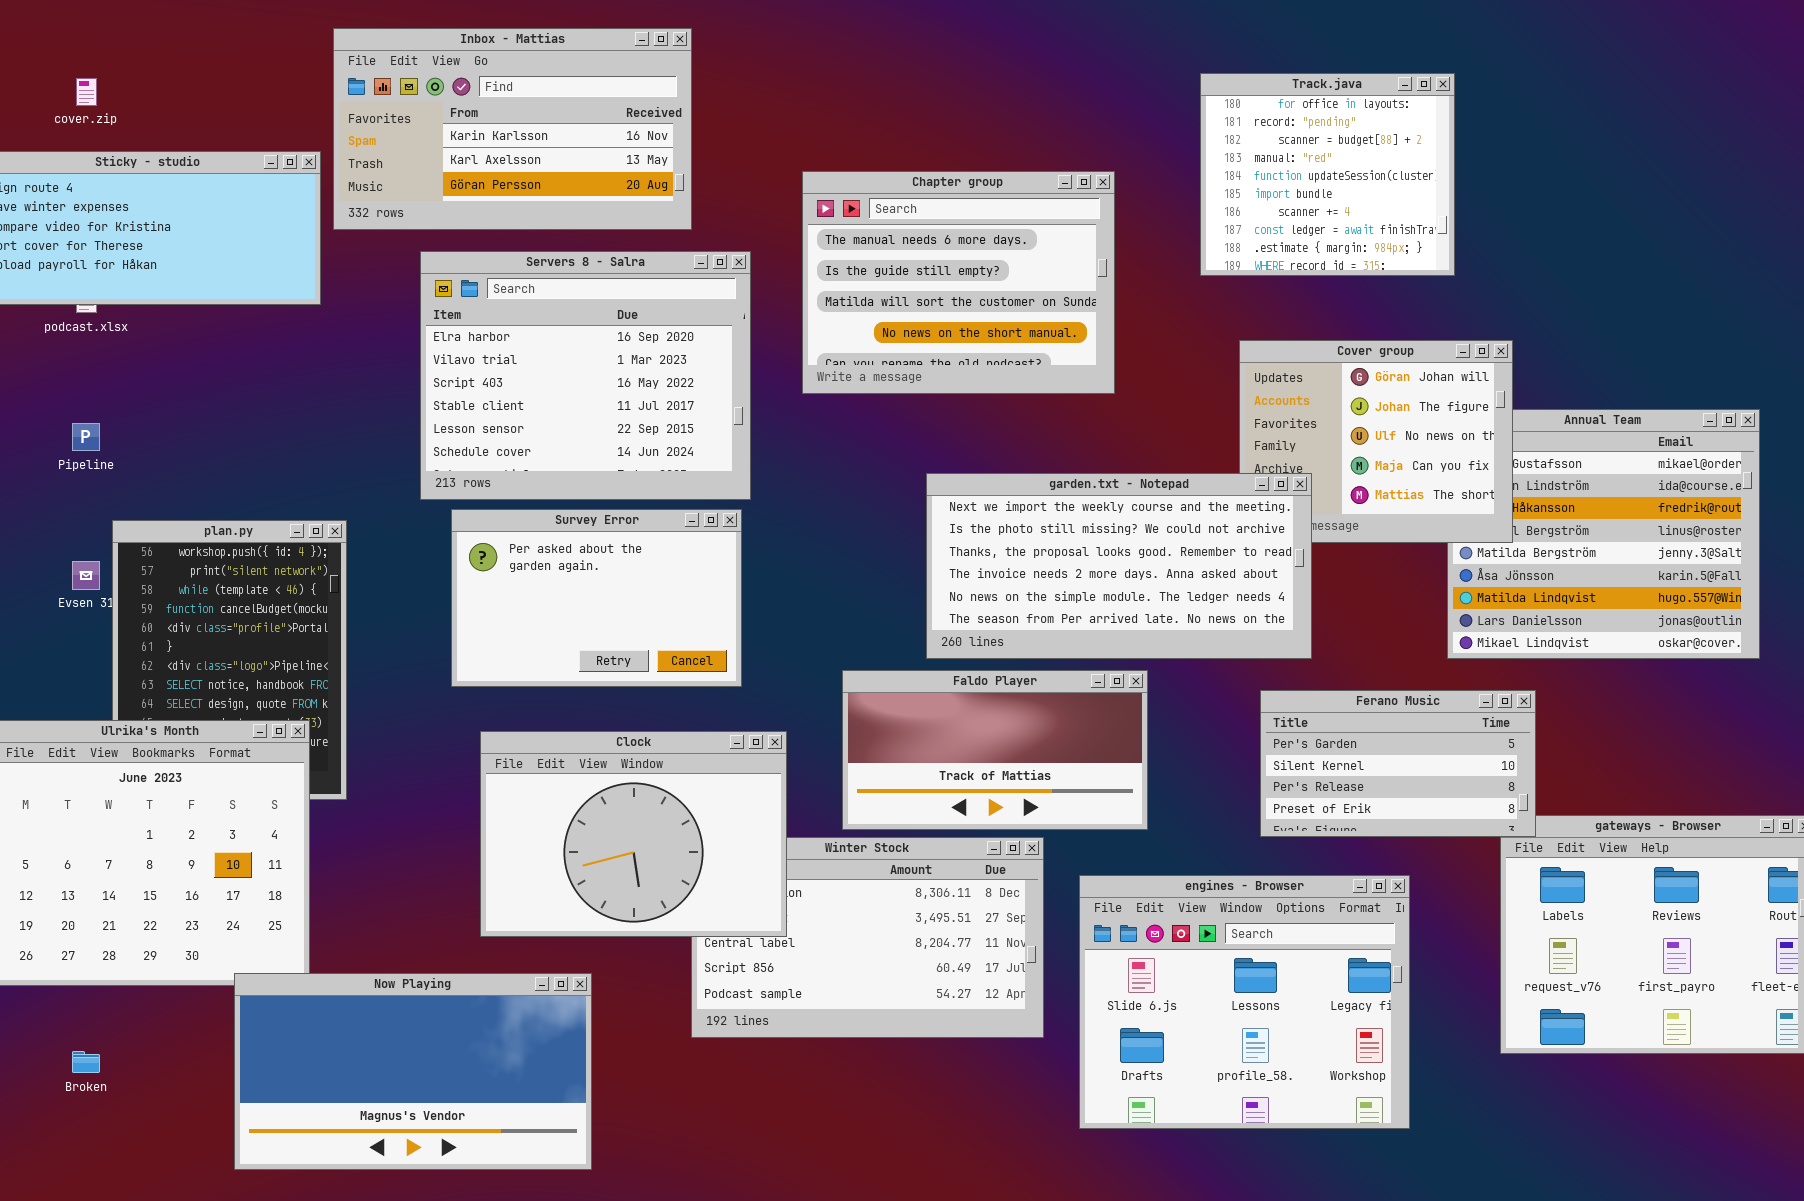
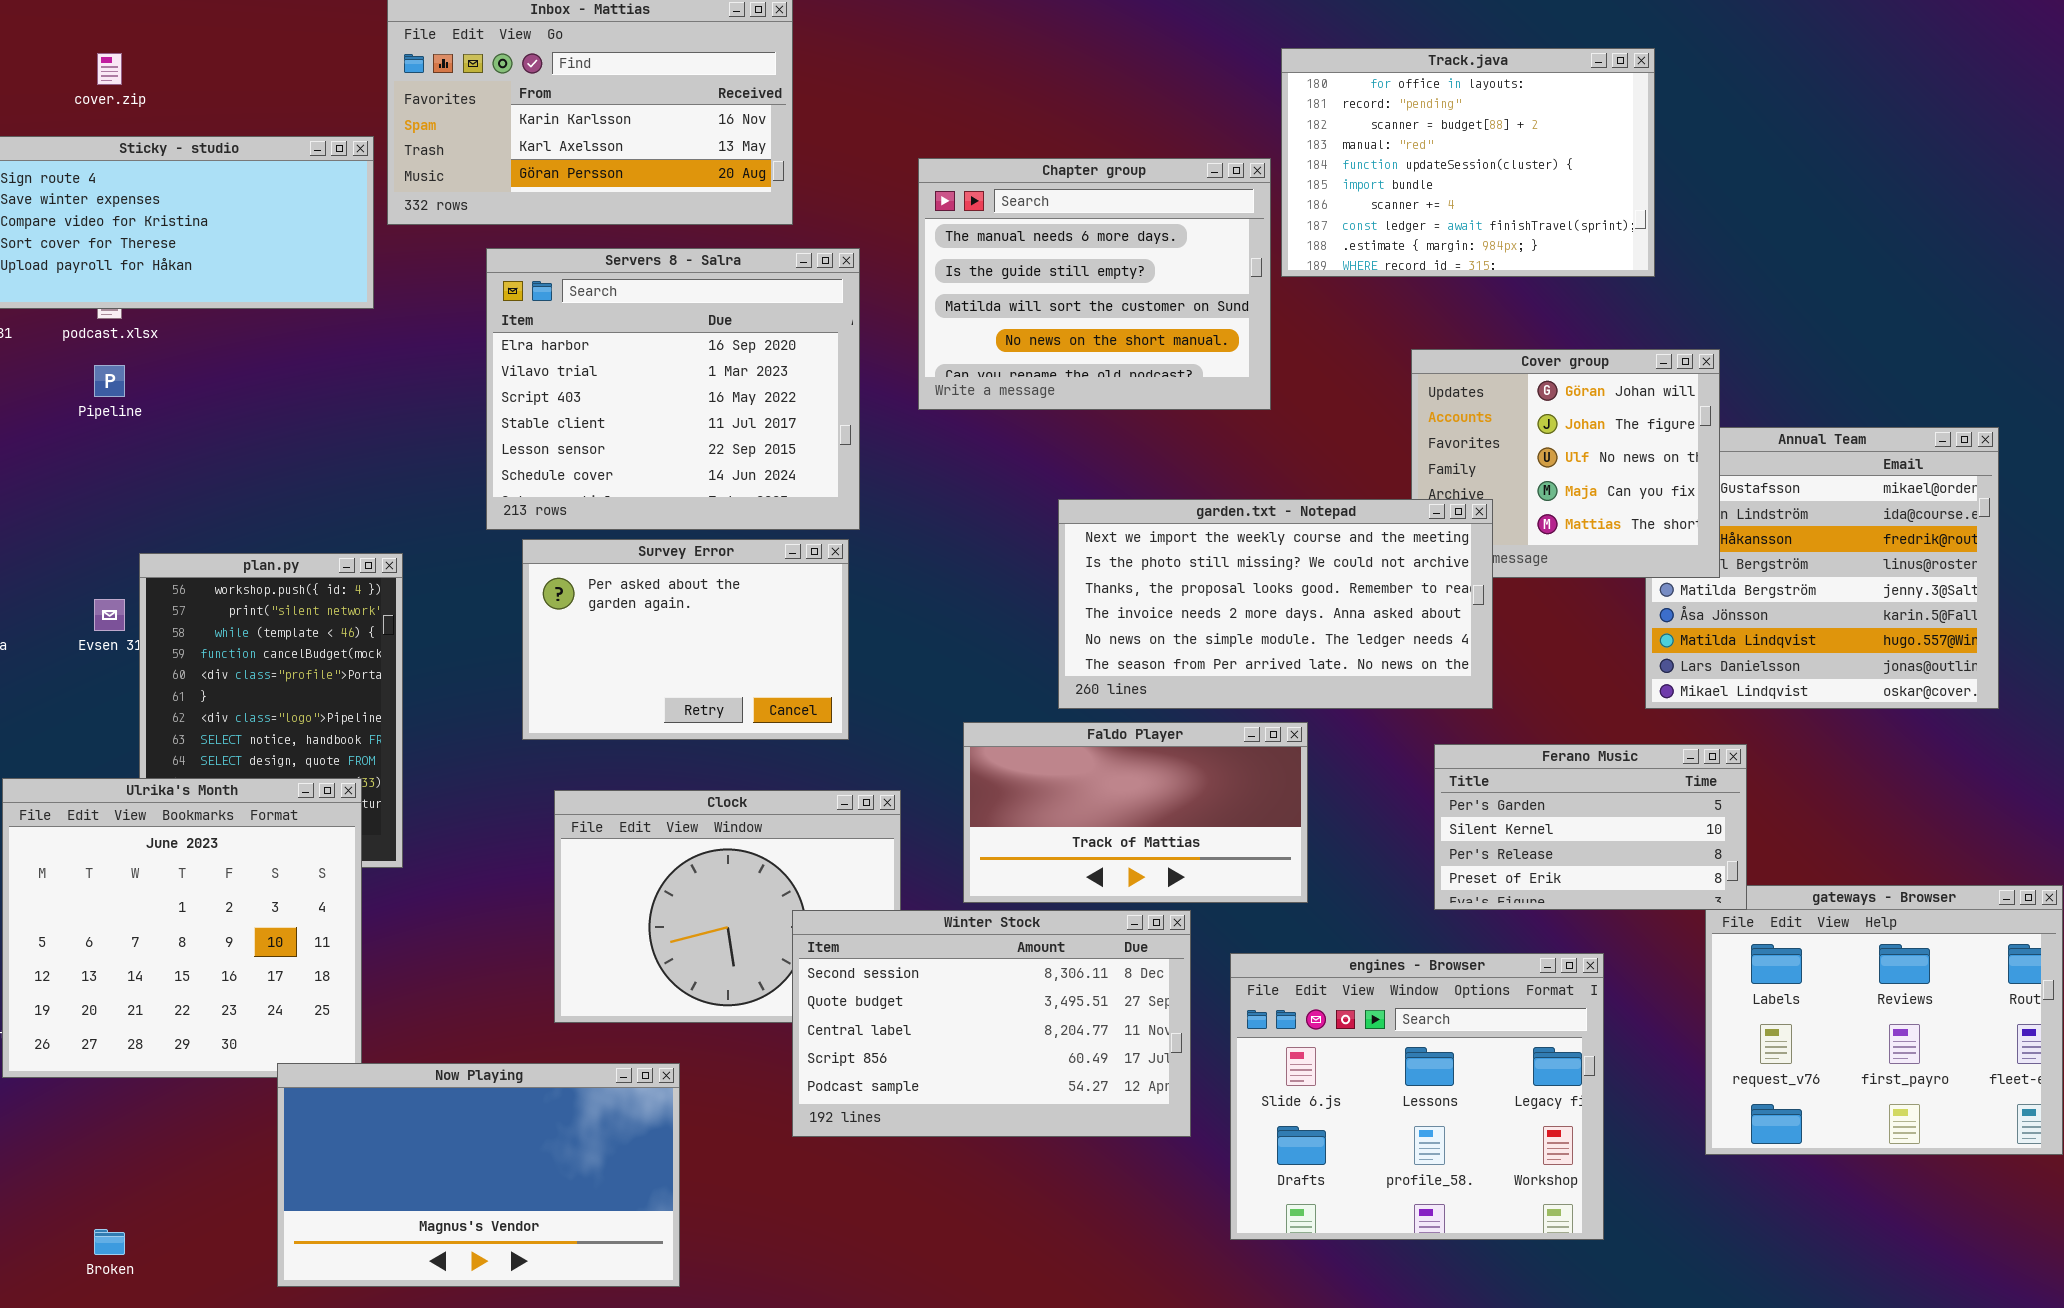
Track.java: [1200,73,1455,276] -> [1281,48,1655,277], resized
Pipeline: [72,423,100,451] -> [94,365,125,397], moved
Winter Stock: [691,837,1044,1038] -> [792,910,1191,1137], raised
Broken: [72,1051,100,1073] -> [94,1229,125,1255], moved

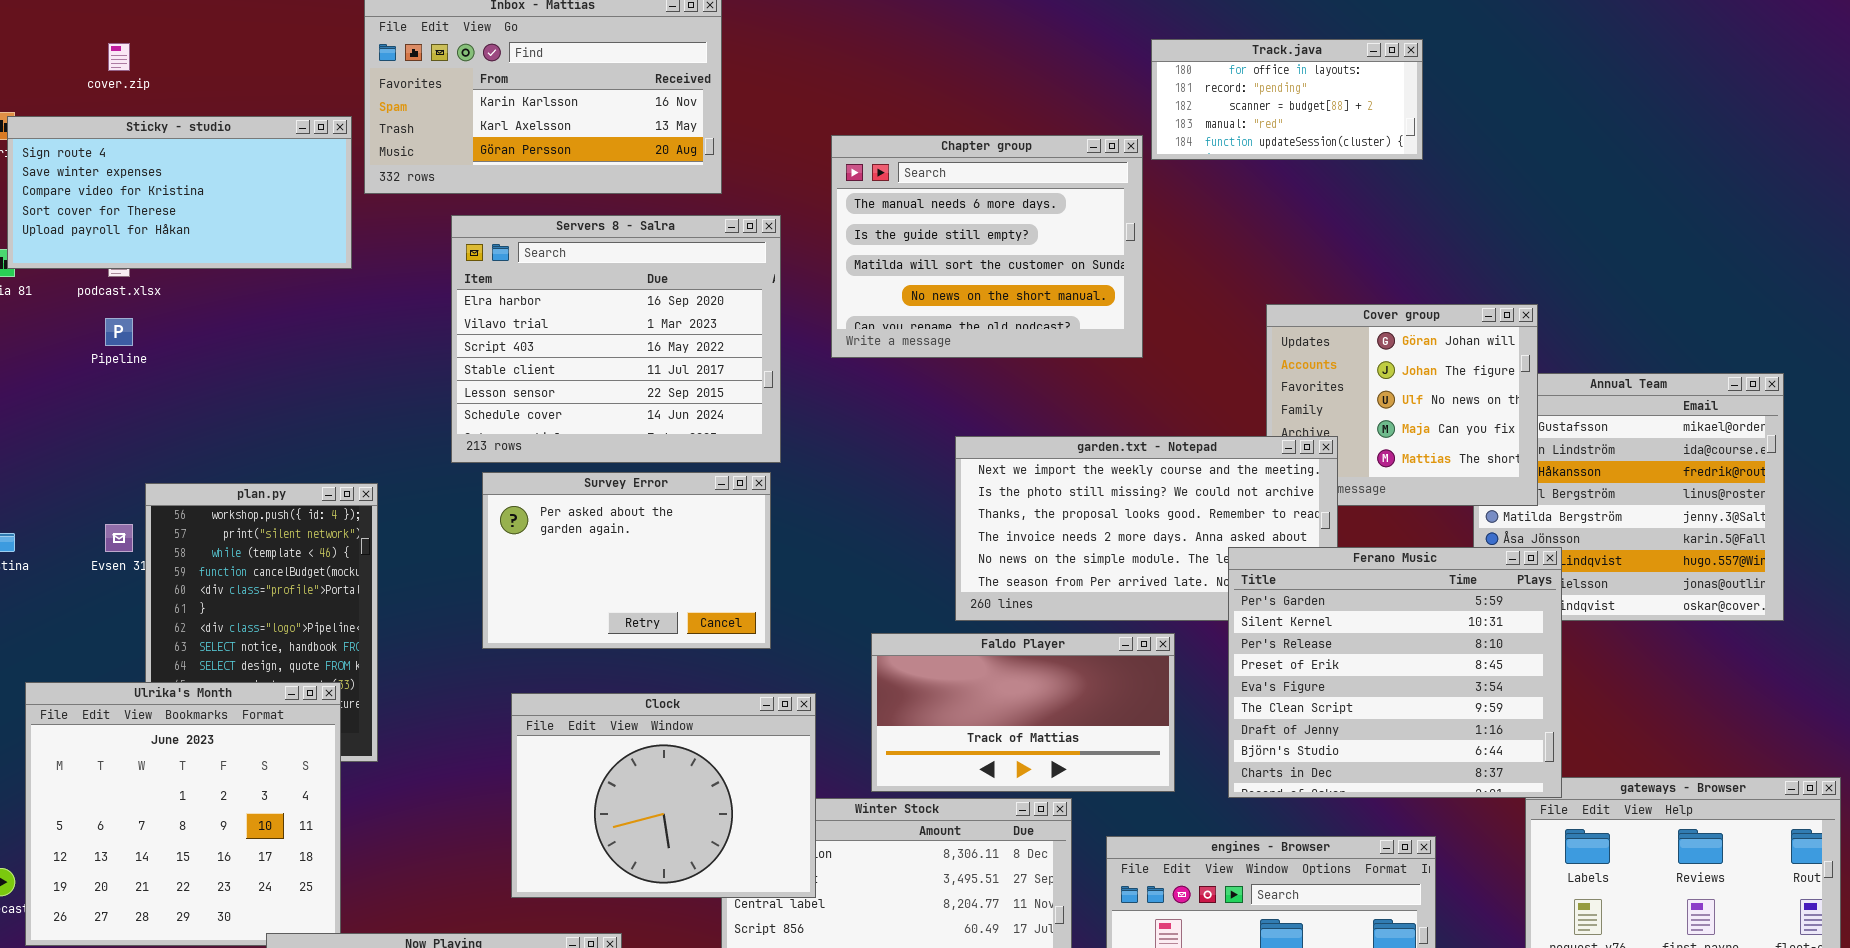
Track.java: [1281,48,1655,277] -> [1151,39,1423,160], resized
Ferano Music: [1434,744,1747,910] -> [1228,547,1562,798], resized
Clock: [554,790,901,1023] -> [511,693,816,898], raised

